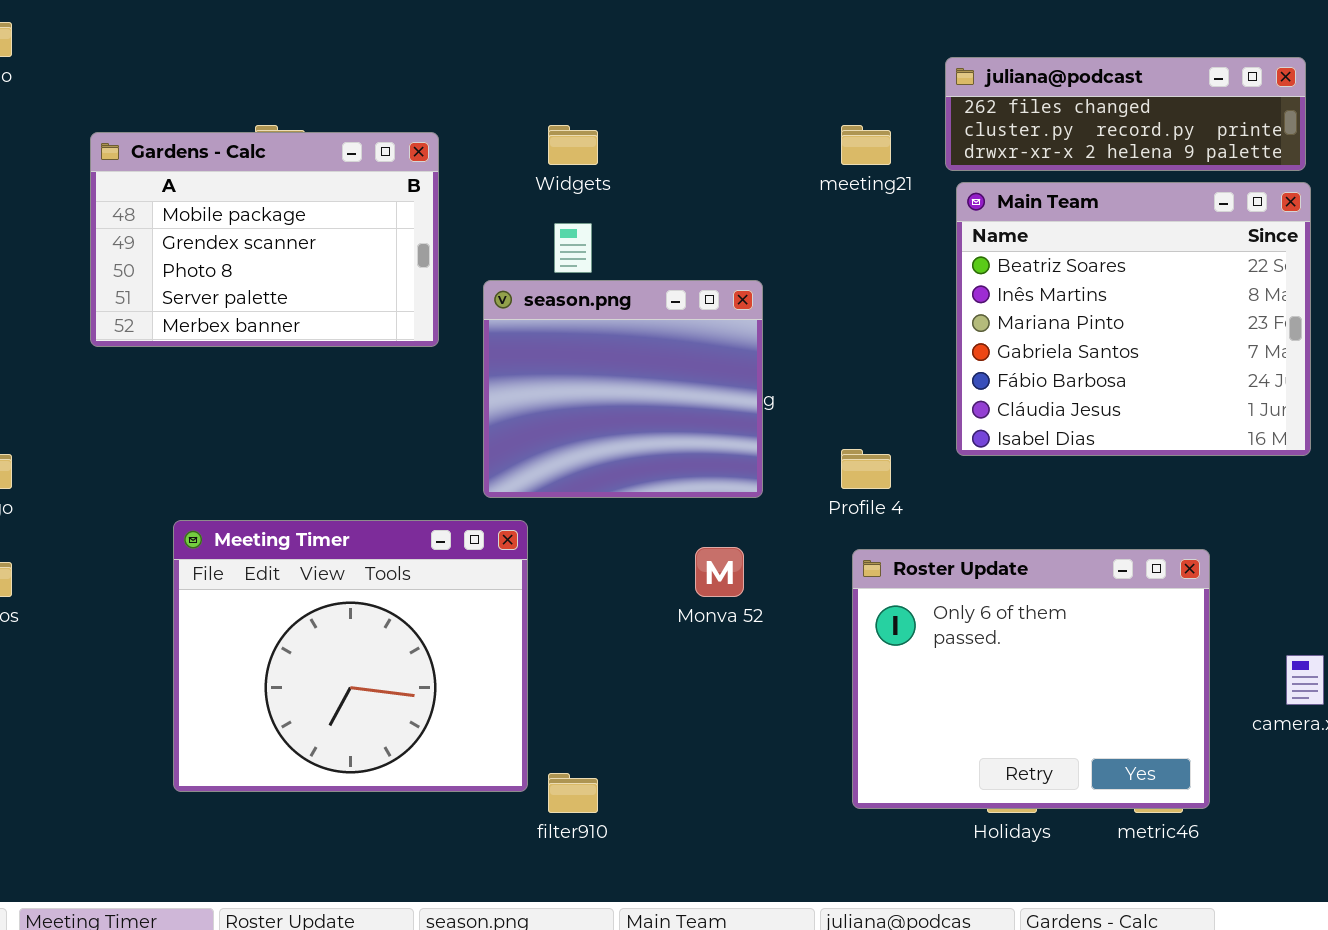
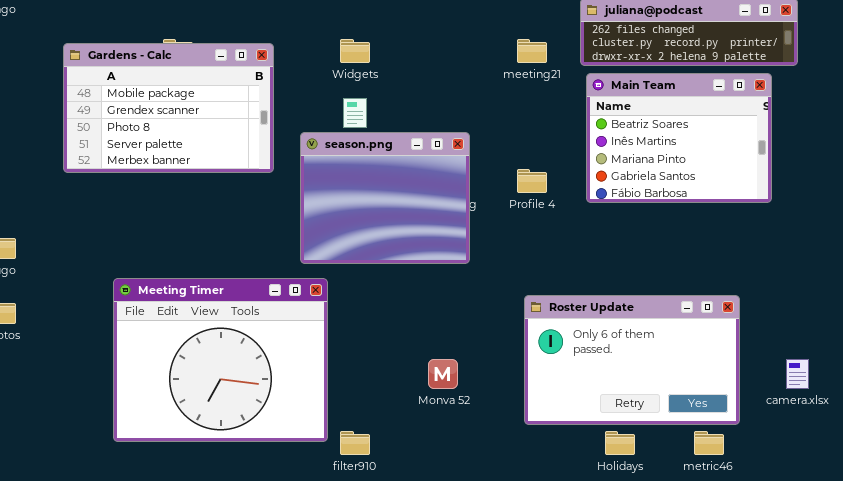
Main Team: [956,182,1311,456] -> [586,73,772,203], resized
Profile 4: [841,449,891,489] -> [517,169,547,193], moved
Monva 52: [695,547,744,597] -> [428,359,458,389], moved
Roster Update: [852,549,1210,809] -> [524,295,740,425], resized

